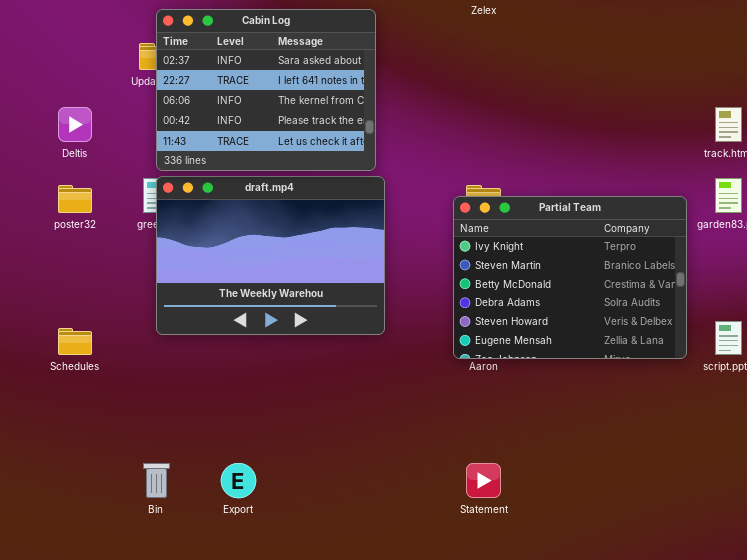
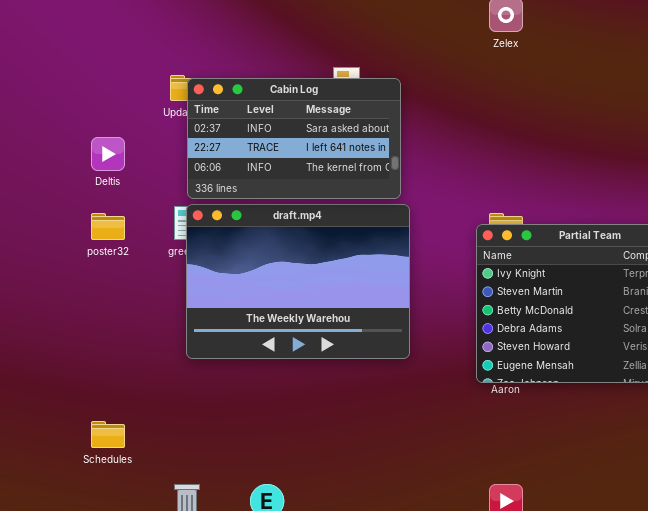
Cabin Log: [156,9,376,171] -> [187,78,401,199], resized
Schedules: [58,328,92,355] -> [91,421,125,448], moved

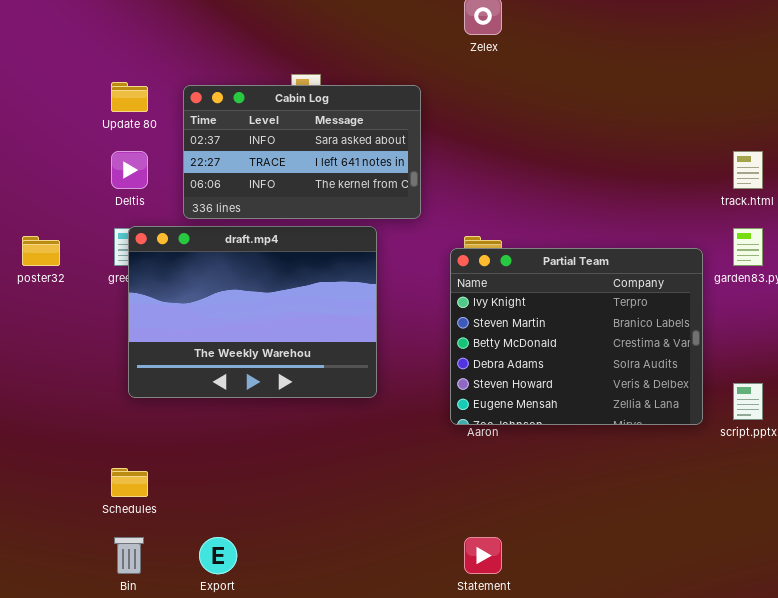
Cabin Log: [187,78,401,199] -> [183,85,421,219], moved
Deltis: [91,137,125,171] -> [111,151,148,189], moved
Schedules: [91,421,125,448] -> [111,468,148,497], moved

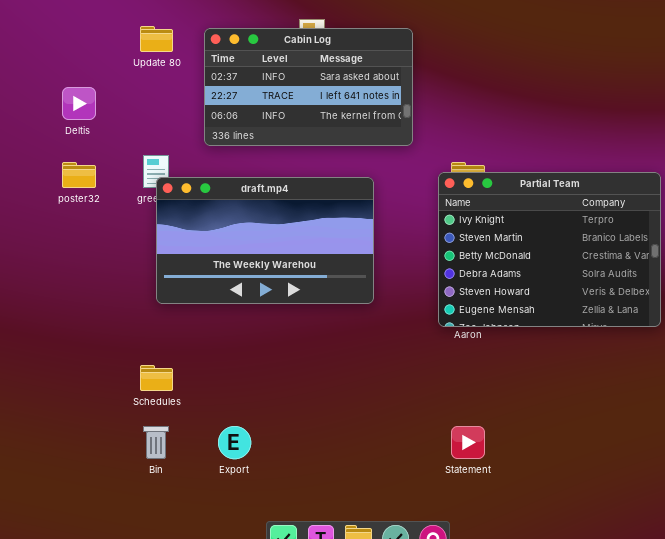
Deltis: [111,151,148,189] -> [62,87,96,120], moved
draft.mp4: [128,226,377,398] -> [156,177,374,304], resized

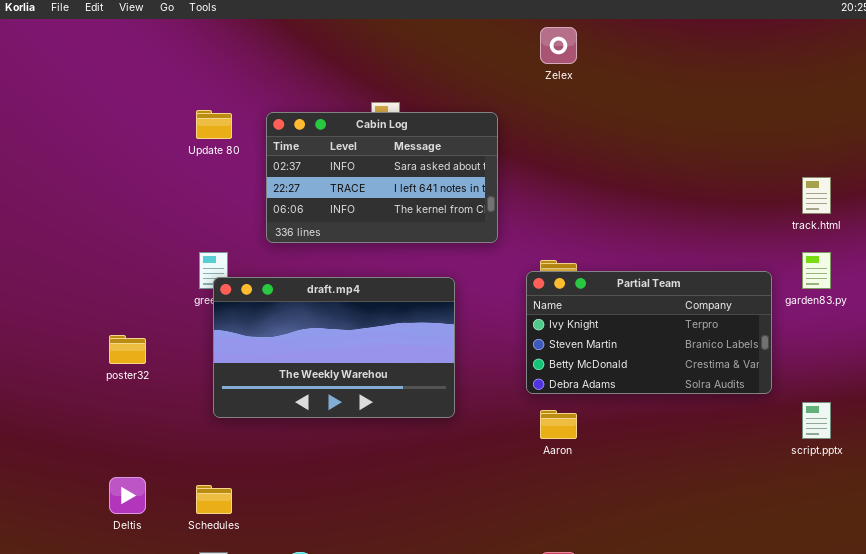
Deltis: [62,87,96,120] -> [109,477,146,514], moved
poster32: [62,162,96,188] -> [109,335,146,364], moved
Partial Team: [438,172,661,327] -> [526,271,772,394], resized

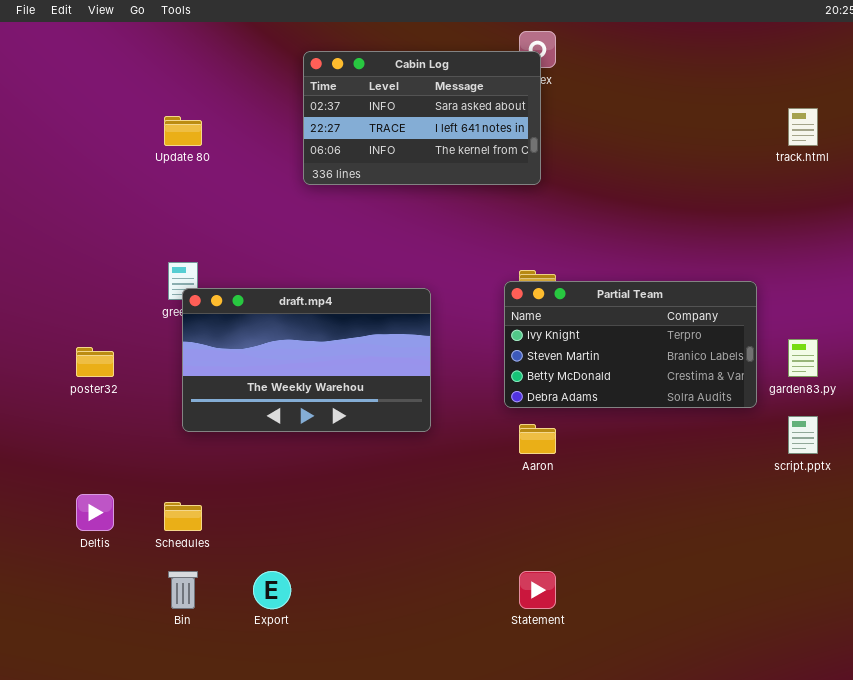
Cabin Log: [266,112,498,243] -> [303,51,541,185], moved
track.html: [802,177,831,214] -> [788,108,818,146], moved
garden83.py: [802,252,831,289] -> [788,339,818,377], moved

